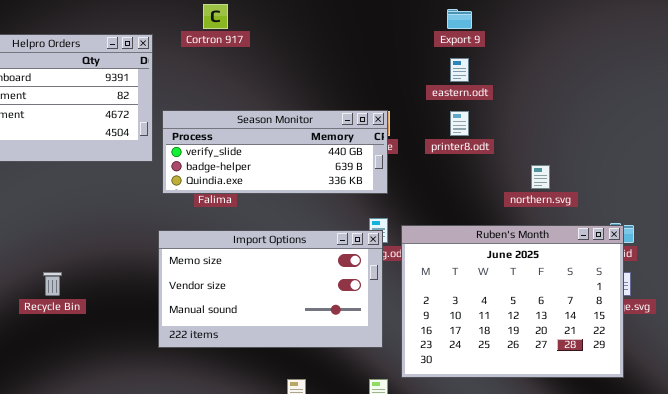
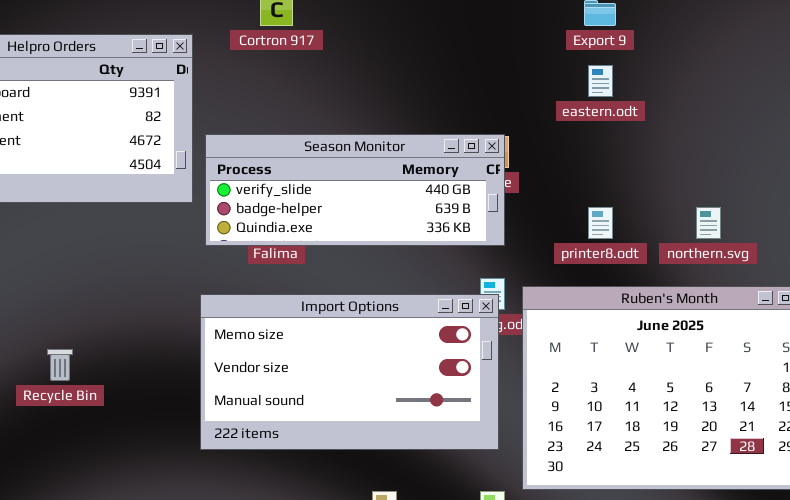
printer8.odt: [450,111,469,136] -> [588,207,613,239], moved

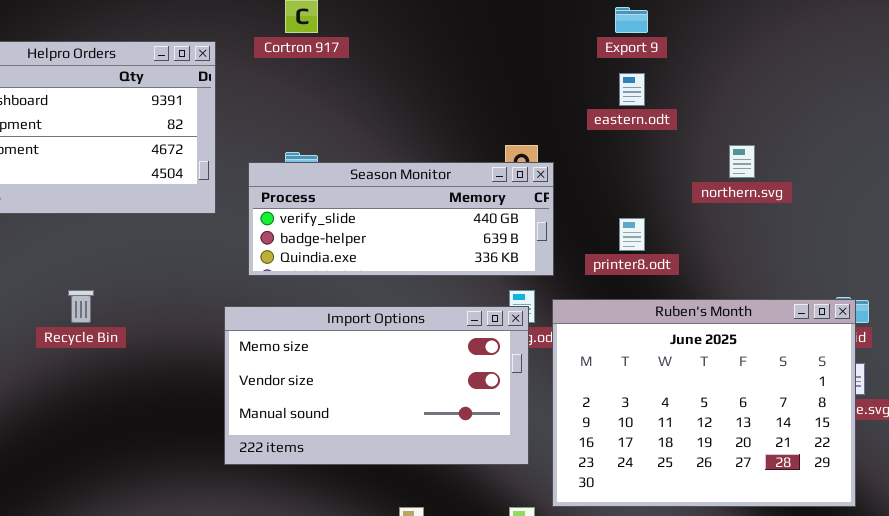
Season Monitor: [205,134,505,246] -> [248,162,554,276], moved
northern.svg: [696,207,721,239] -> [729,145,755,178], moved
Recycle Bin: [47,349,73,381] -> [68,290,94,323], moved

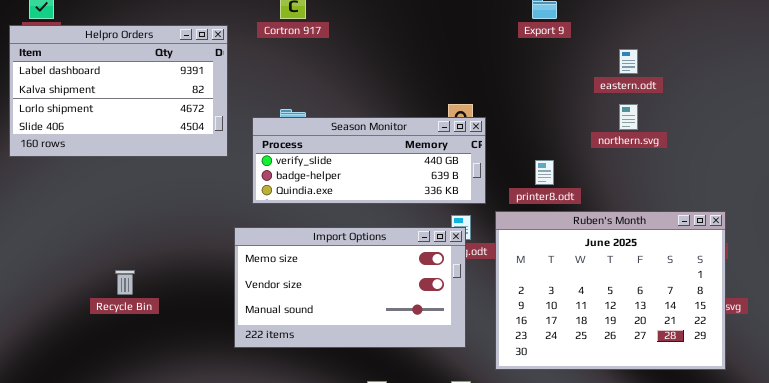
eastern.odt: [619,73,645,106] -> [619,49,638,74], moved
Recycle Bin: [68,290,94,323] -> [115,270,135,295], moved
Ruben's Month: [552,299,856,507] -> [495,211,726,370], moved

